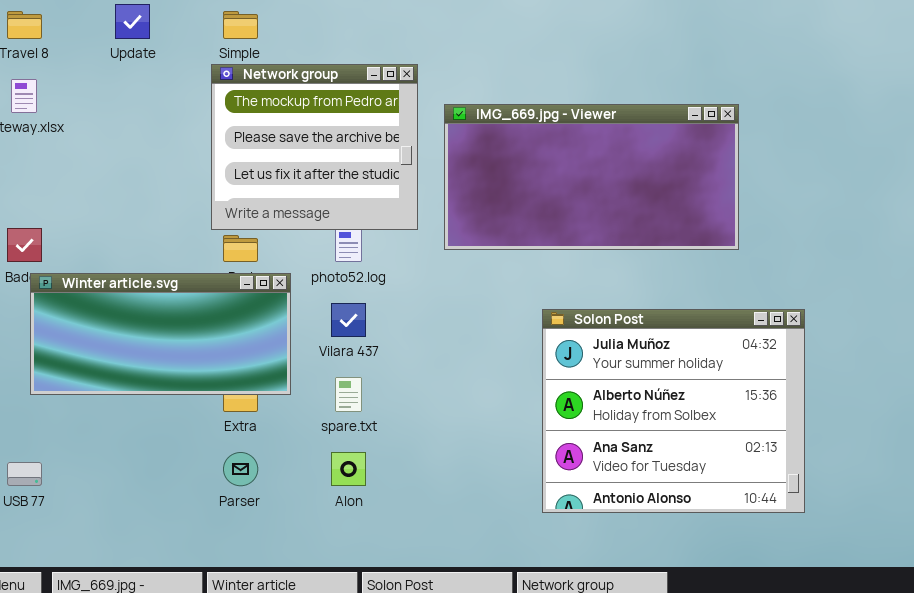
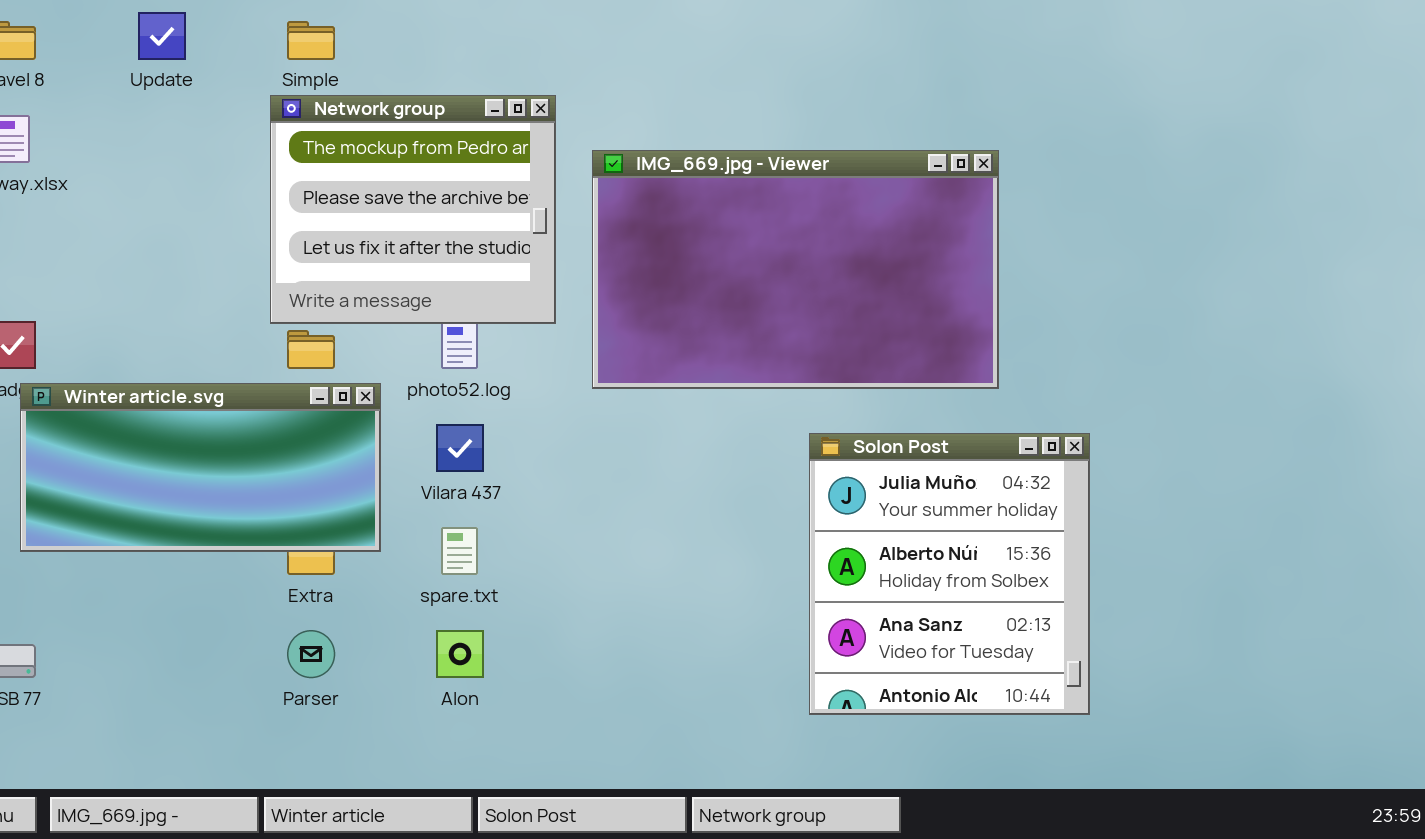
IMG_669.jpg - Viewer: [444,104,739,250] -> [592,150,999,389], resized
Solon Post: [542,309,805,513] -> [809,433,1090,715], resized

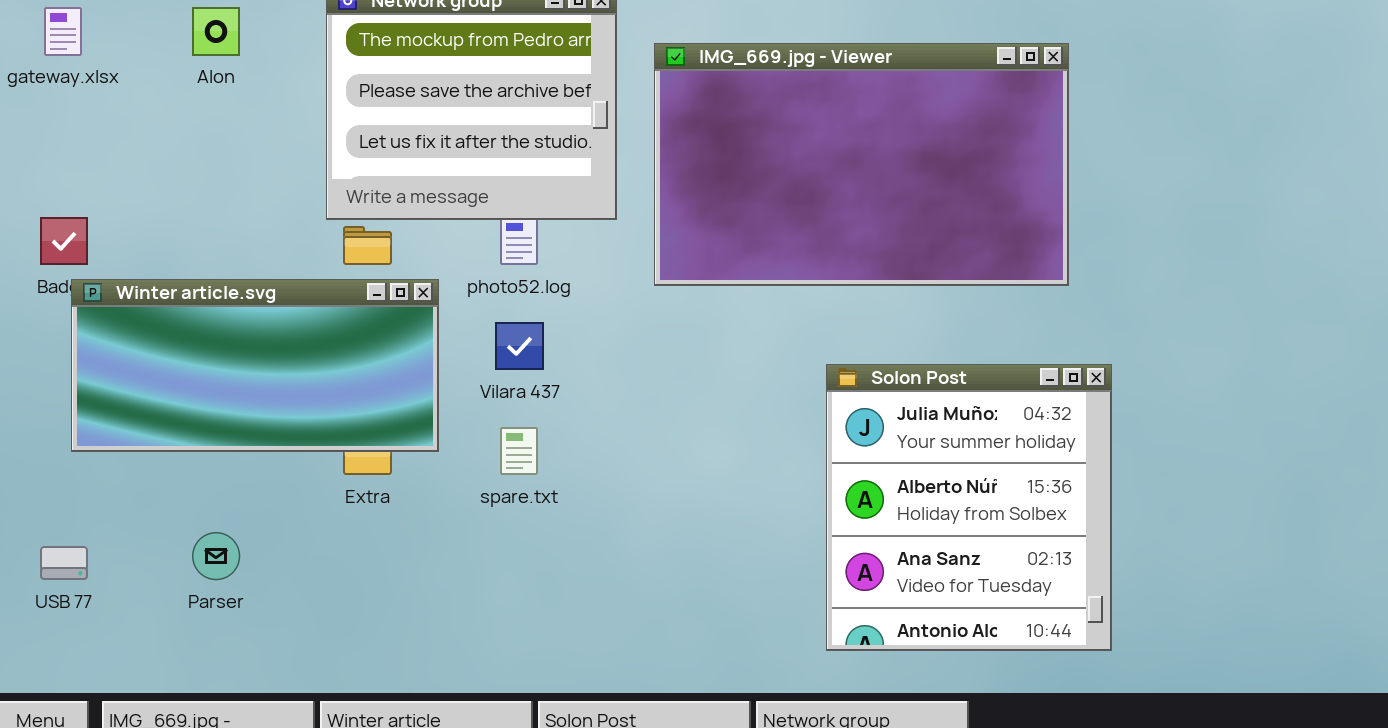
Solon Post: [809,433,1090,715] -> [826,364,1112,651], moved
Parser: [287,630,335,678] -> [192,532,240,580], moved
Alon: [436,630,484,678] -> [192,7,240,56], moved

